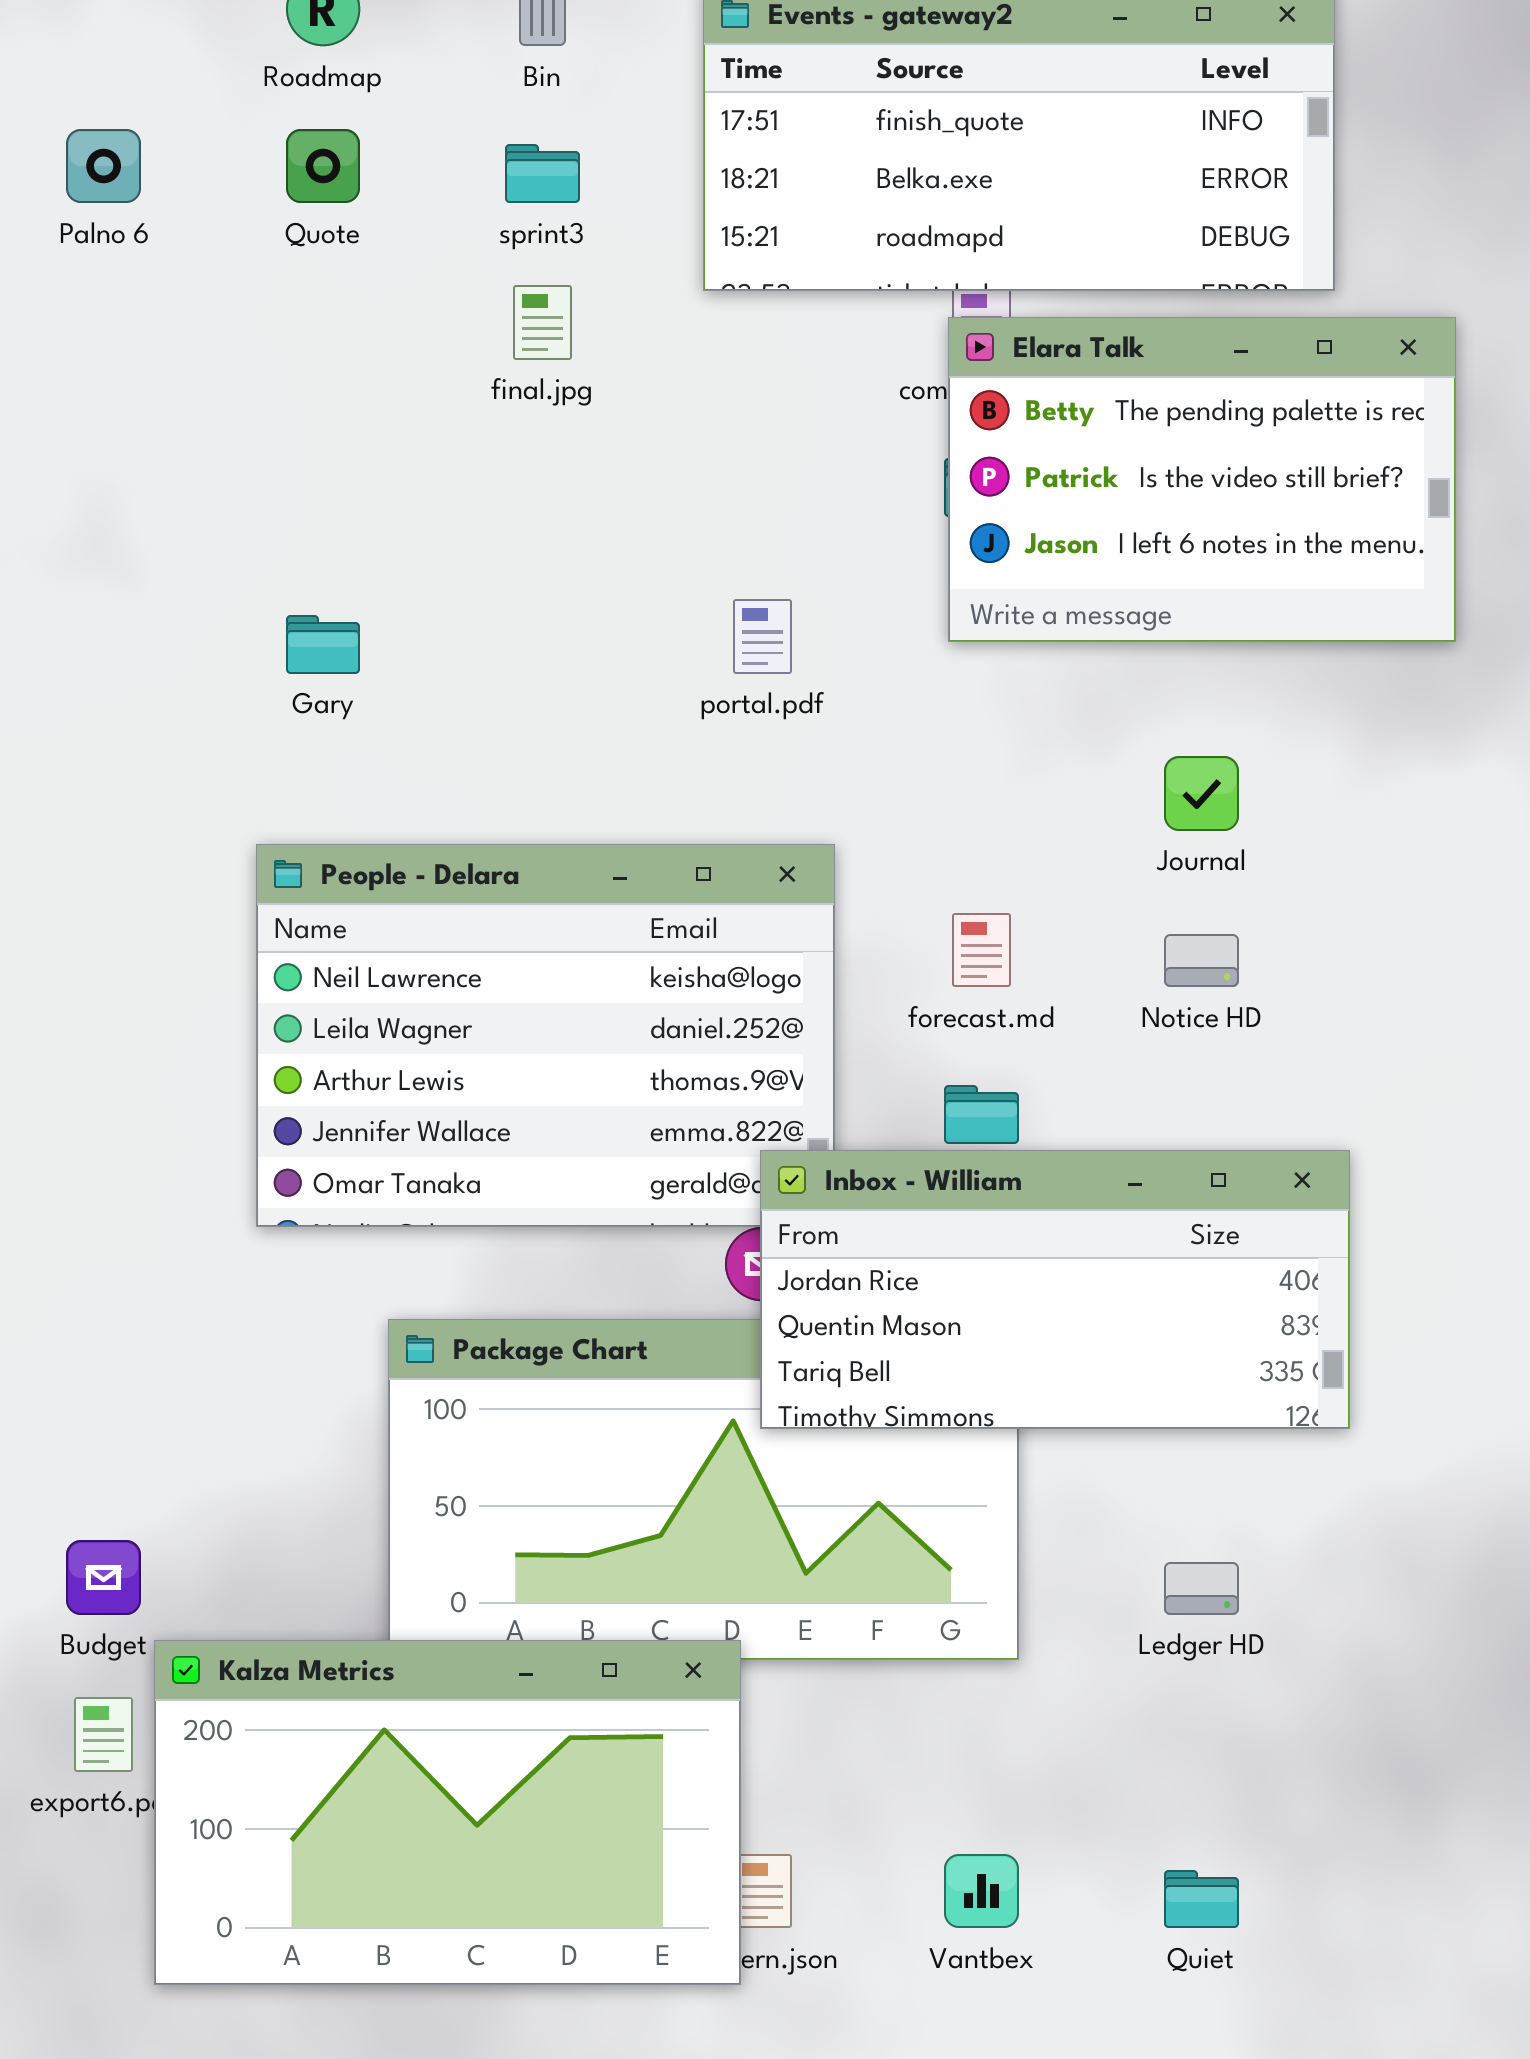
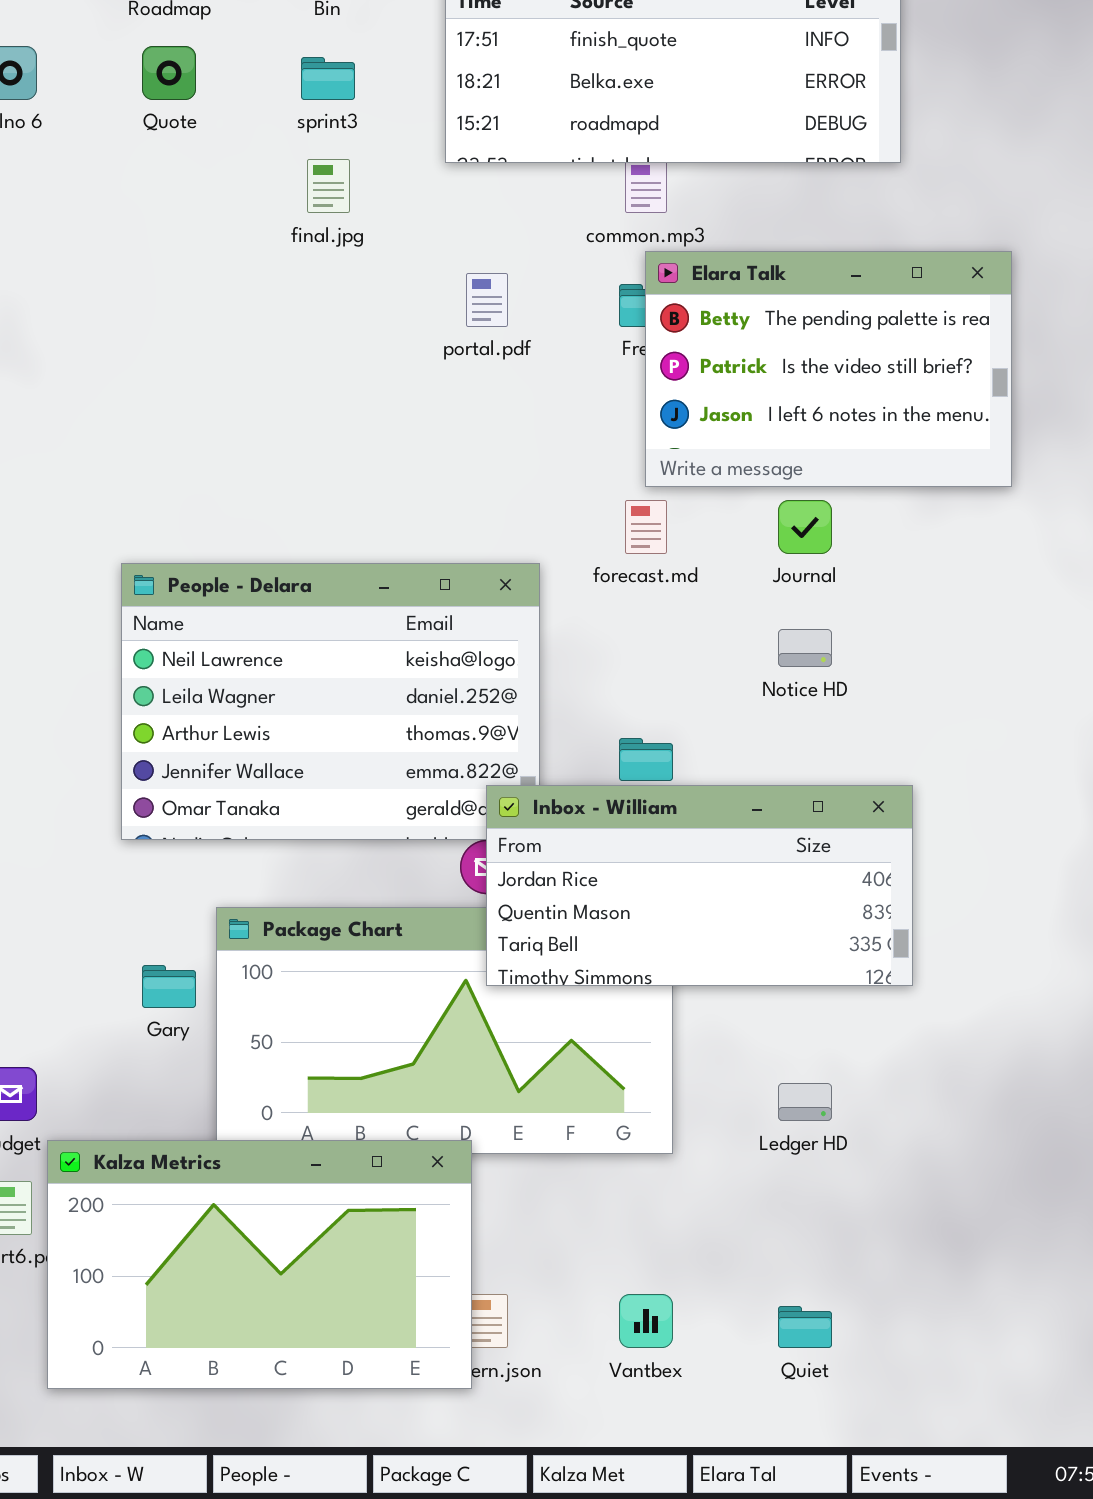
Elara Talk: [948,317,1456,642] -> [645,251,1012,487], moved
portal.pdf: [733,599,792,674] -> [466,273,508,327], moved
Gary: [286,615,360,674] -> [142,965,196,1008], moved
forecast.md: [952,913,1011,987] -> [625,500,667,554], moved

